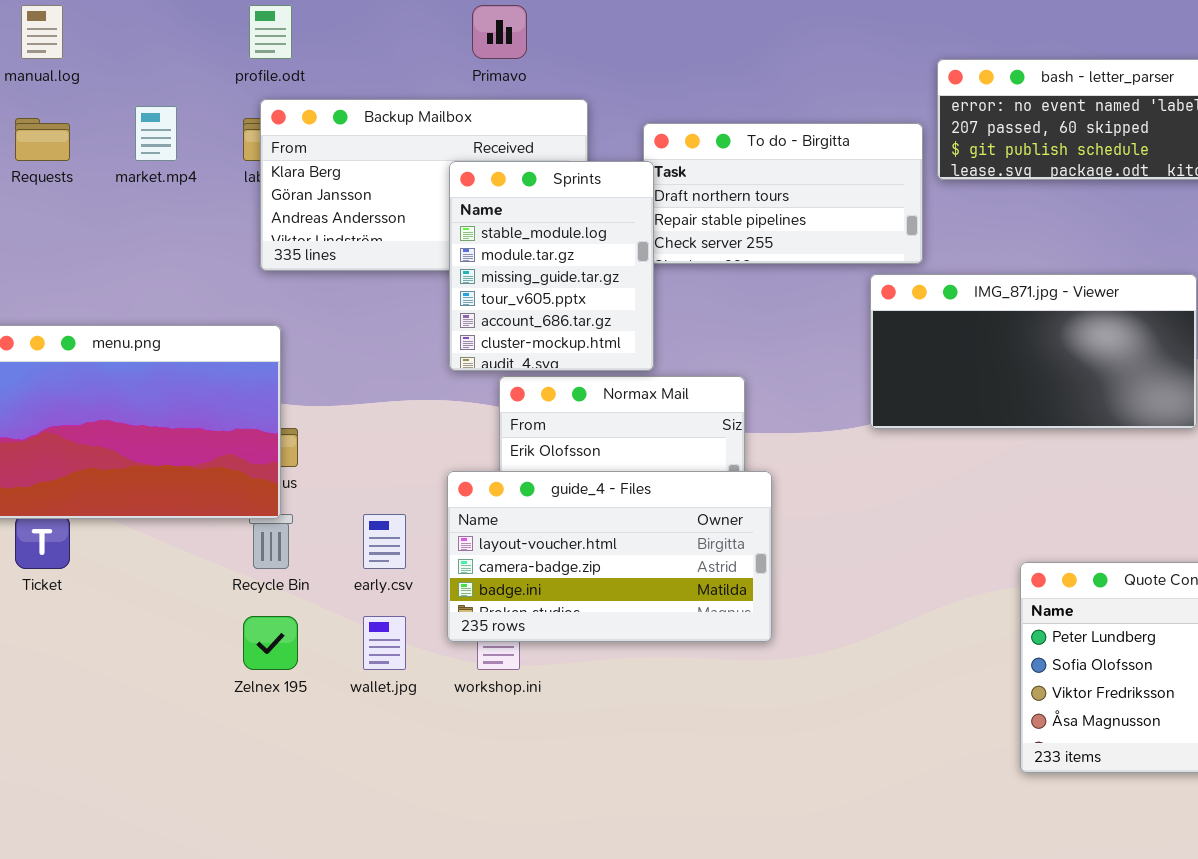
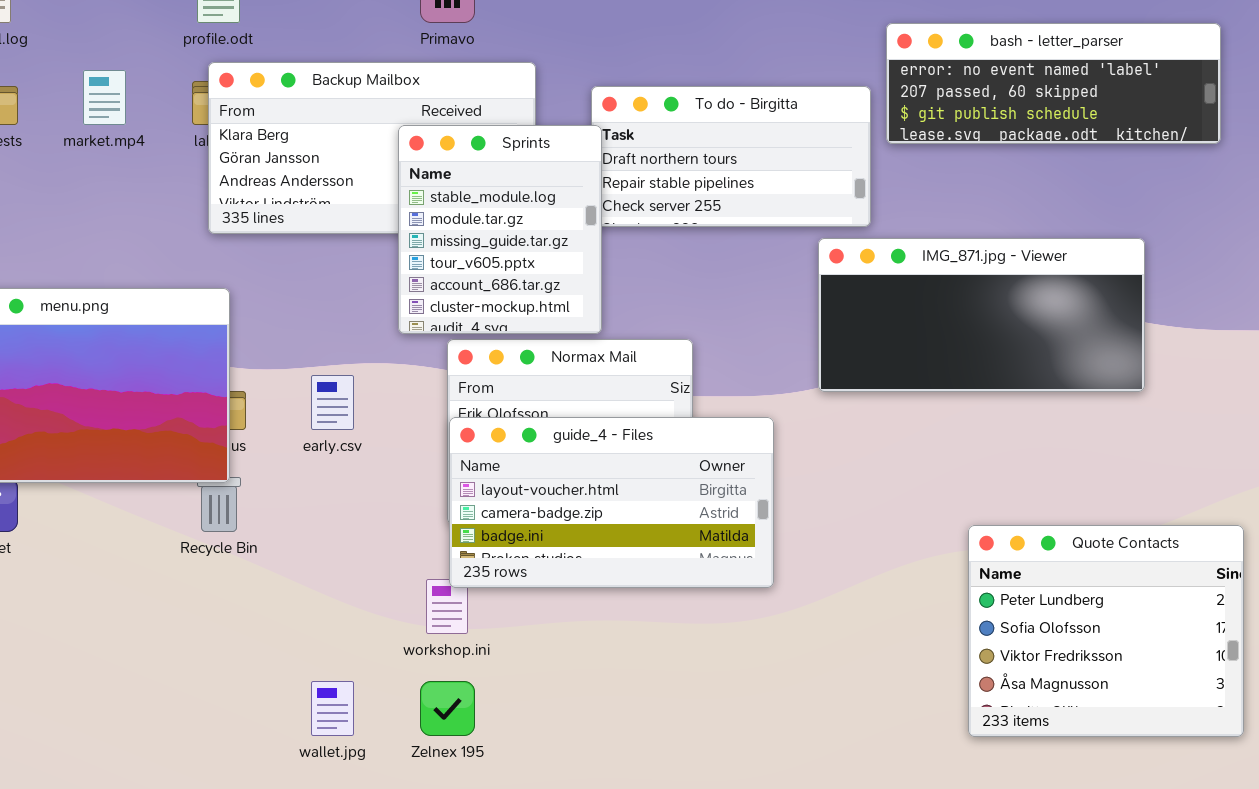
guide_4 - Files: [447,471,772,642] -> [449,417,774,588], moved
early.csv: [363,514,406,569] -> [311,375,354,430], moved
Zelnex 195: [243,616,298,670] -> [420,681,475,736], moved
wallet.jpg: [363,616,406,670] -> [311,681,354,736], moved

